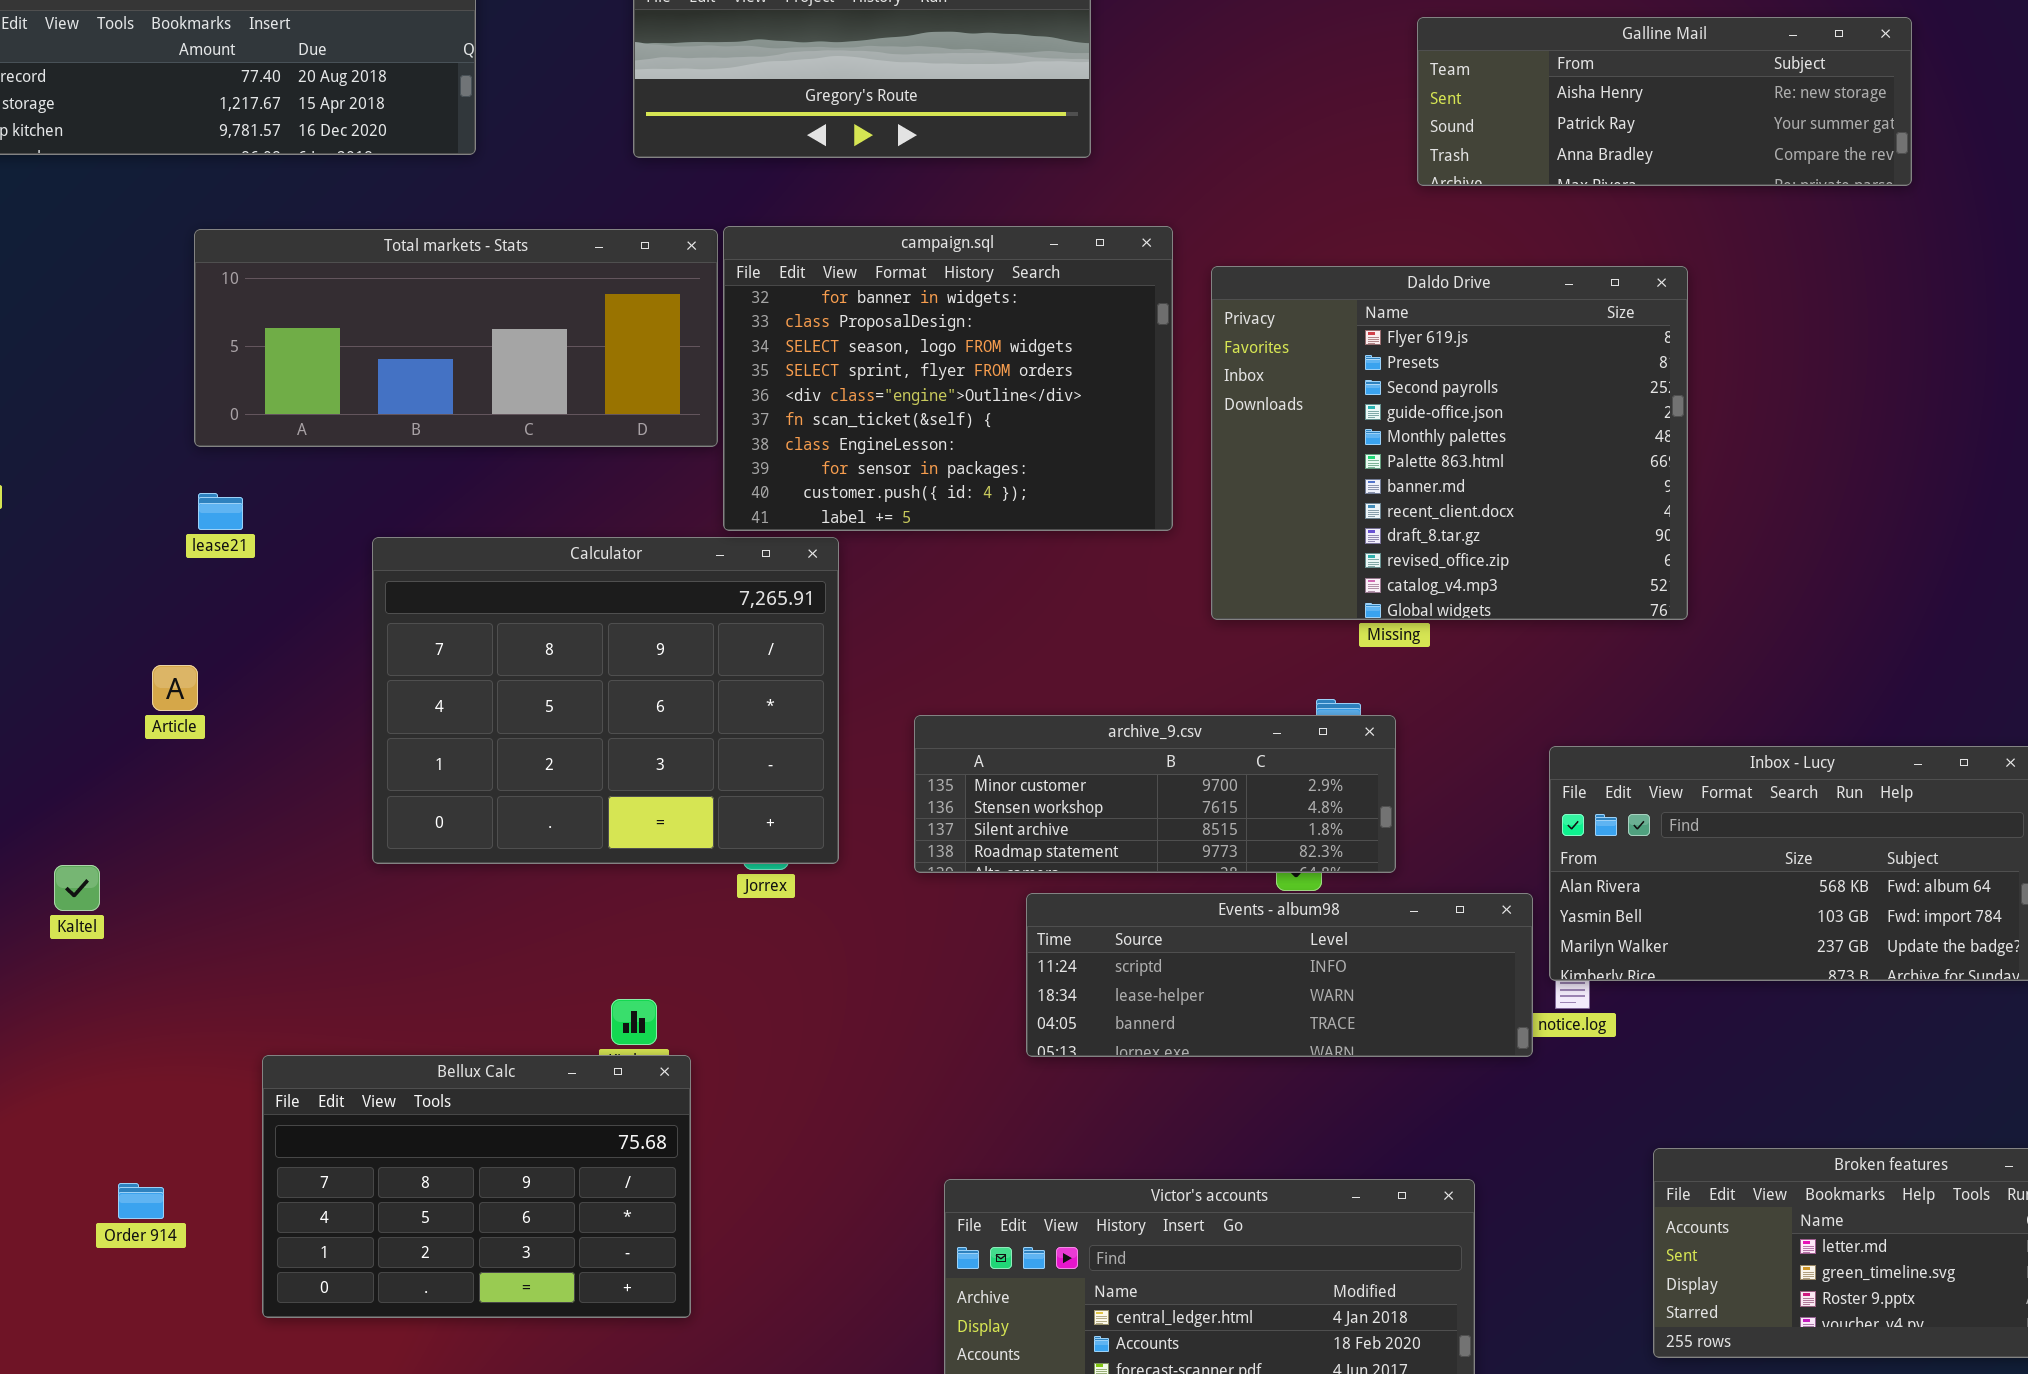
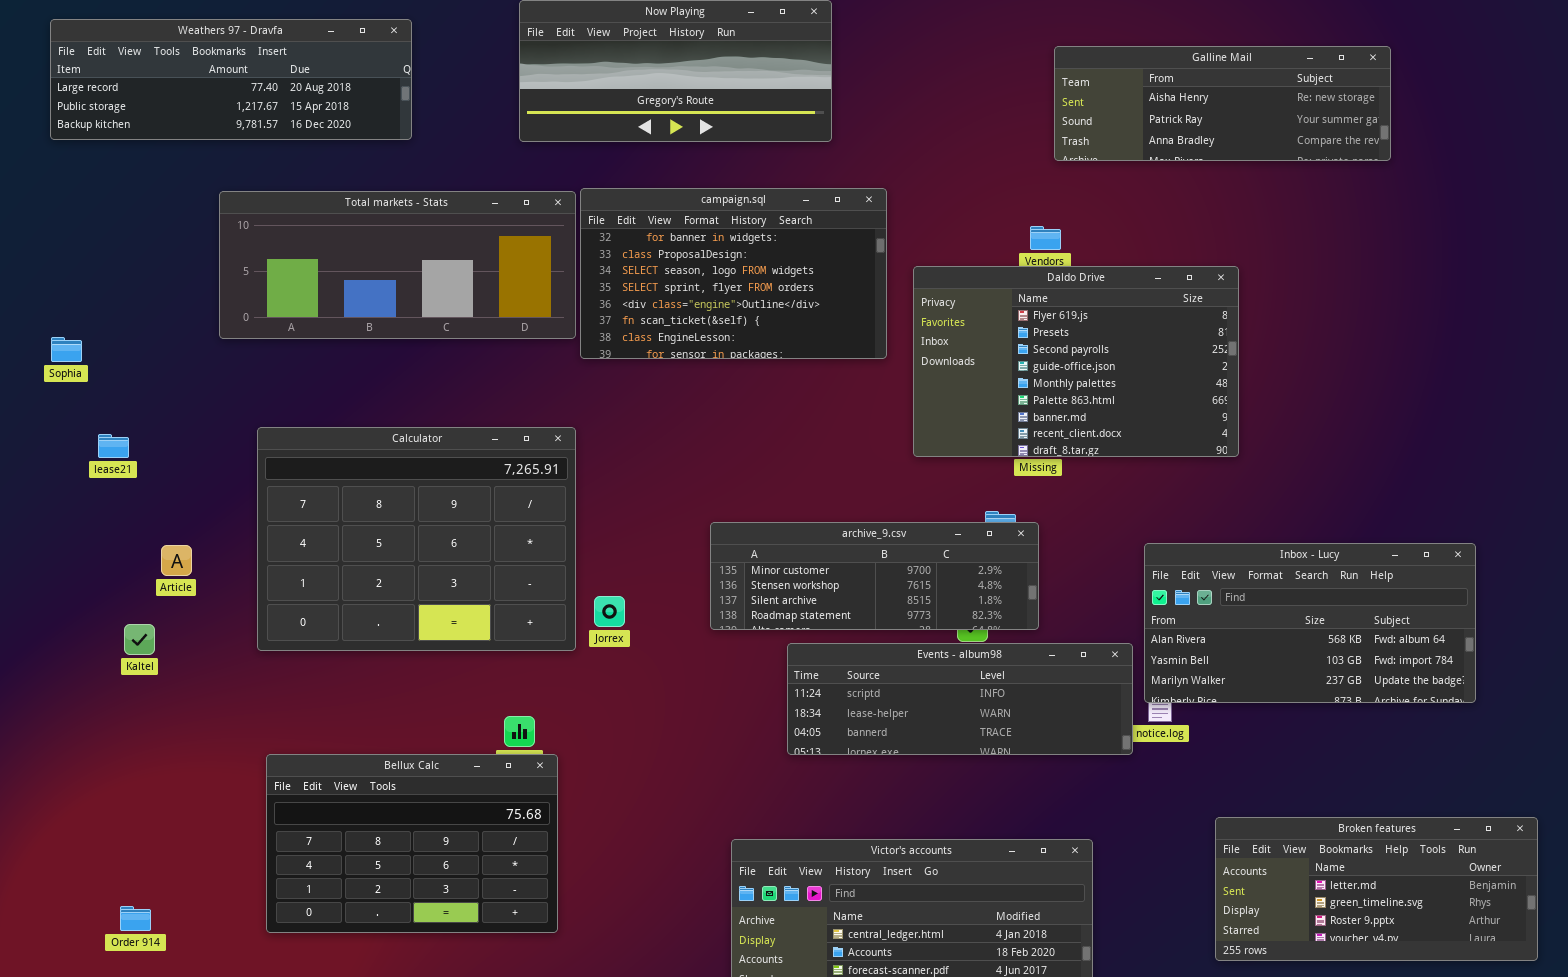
campaign.sql: [723,226,1173,531] -> [580,188,887,359], resized
Daldo Drive: [1211,266,1688,620] -> [913,266,1239,457], resized
lease21: [198,493,243,530] -> [98,434,129,458], moved
Calculator: [372,537,839,864] -> [257,427,576,651], moved
Article: [152,665,198,711] -> [161,545,192,576], moved
Order 914: [118,1183,164,1219] -> [120,906,151,931], moved

